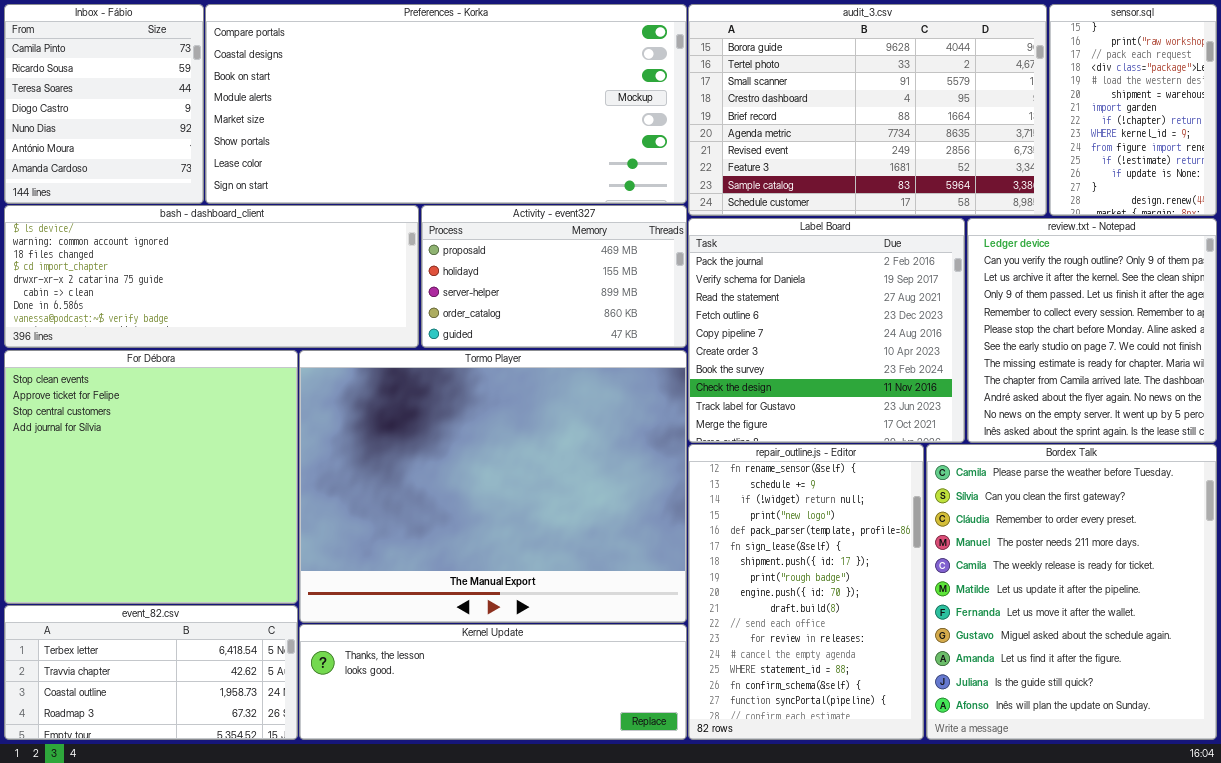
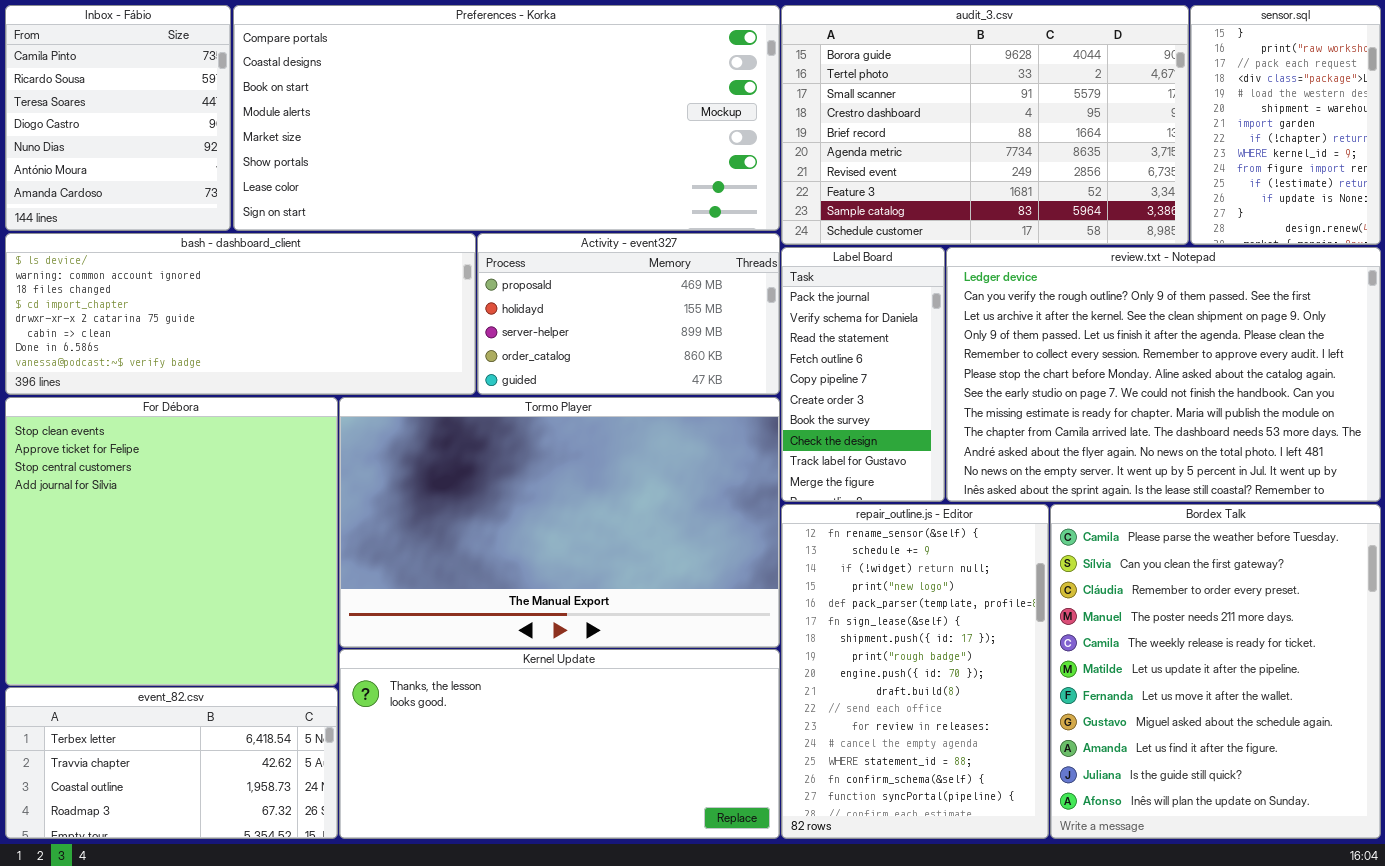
Label Board: [688,218,965,443] -> [781,247,945,502], resized
review.txt - Notepad: [967,218,1217,443] -> [946,247,1381,502], resized
Tormo Player: [299,350,687,623] -> [339,397,780,648], resized
Kernel Update: [299,624,687,740] -> [339,649,780,839], resized

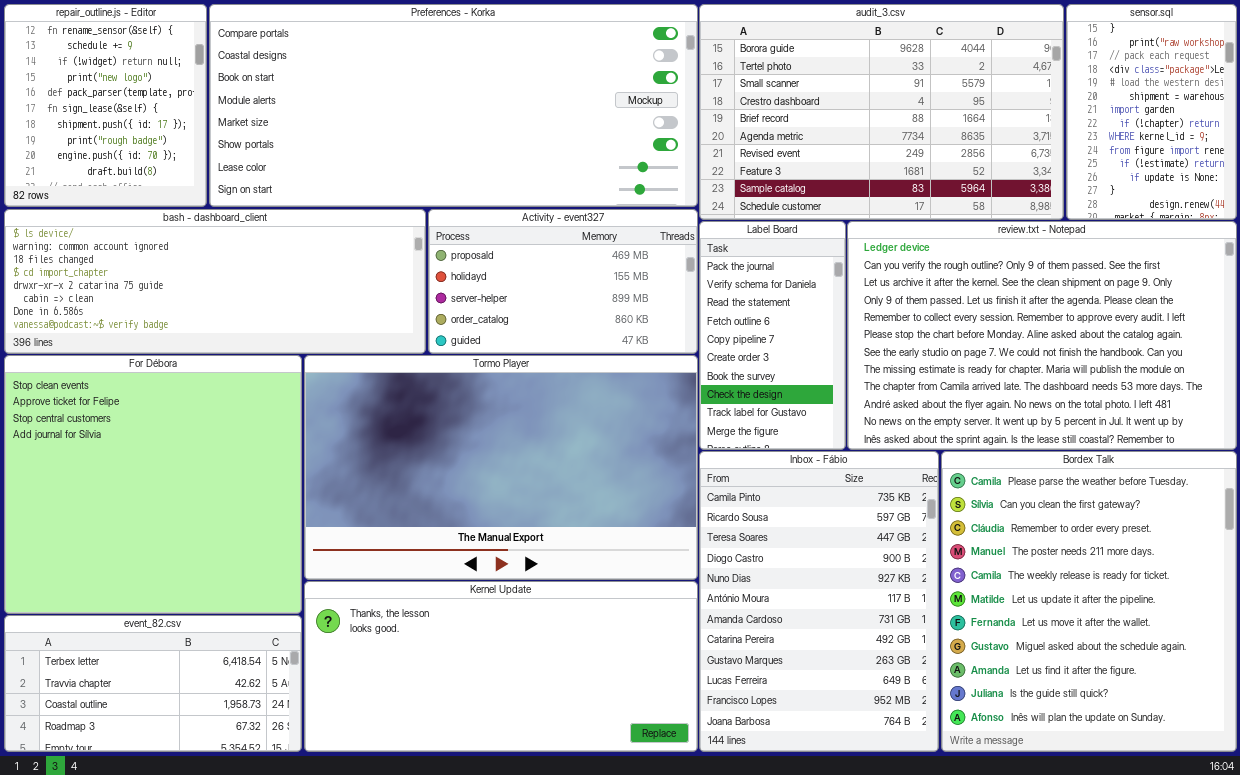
Inbox - Fábio: [5,5,231,231] -> [699,451,939,752], moved, resized
repair_outline.js - Editor: [781,504,1049,839] -> [4,4,207,207], moved, resized

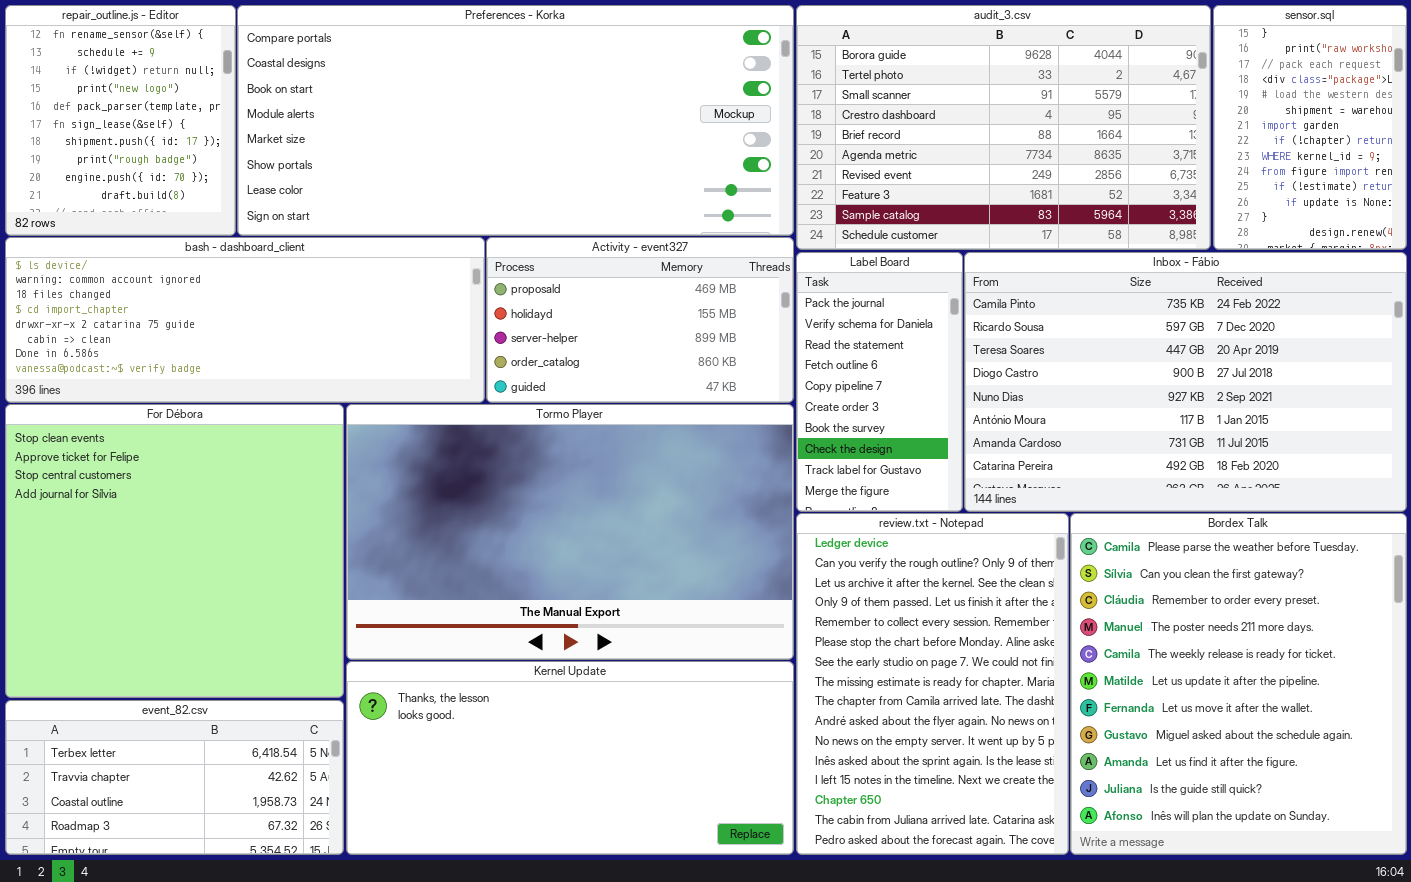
review.txt - Notepad: [847,221,1237,450] -> [796,513,1069,855], moved, resized
Inbox - Fábio: [699,451,939,752] -> [964,252,1407,512], moved, resized

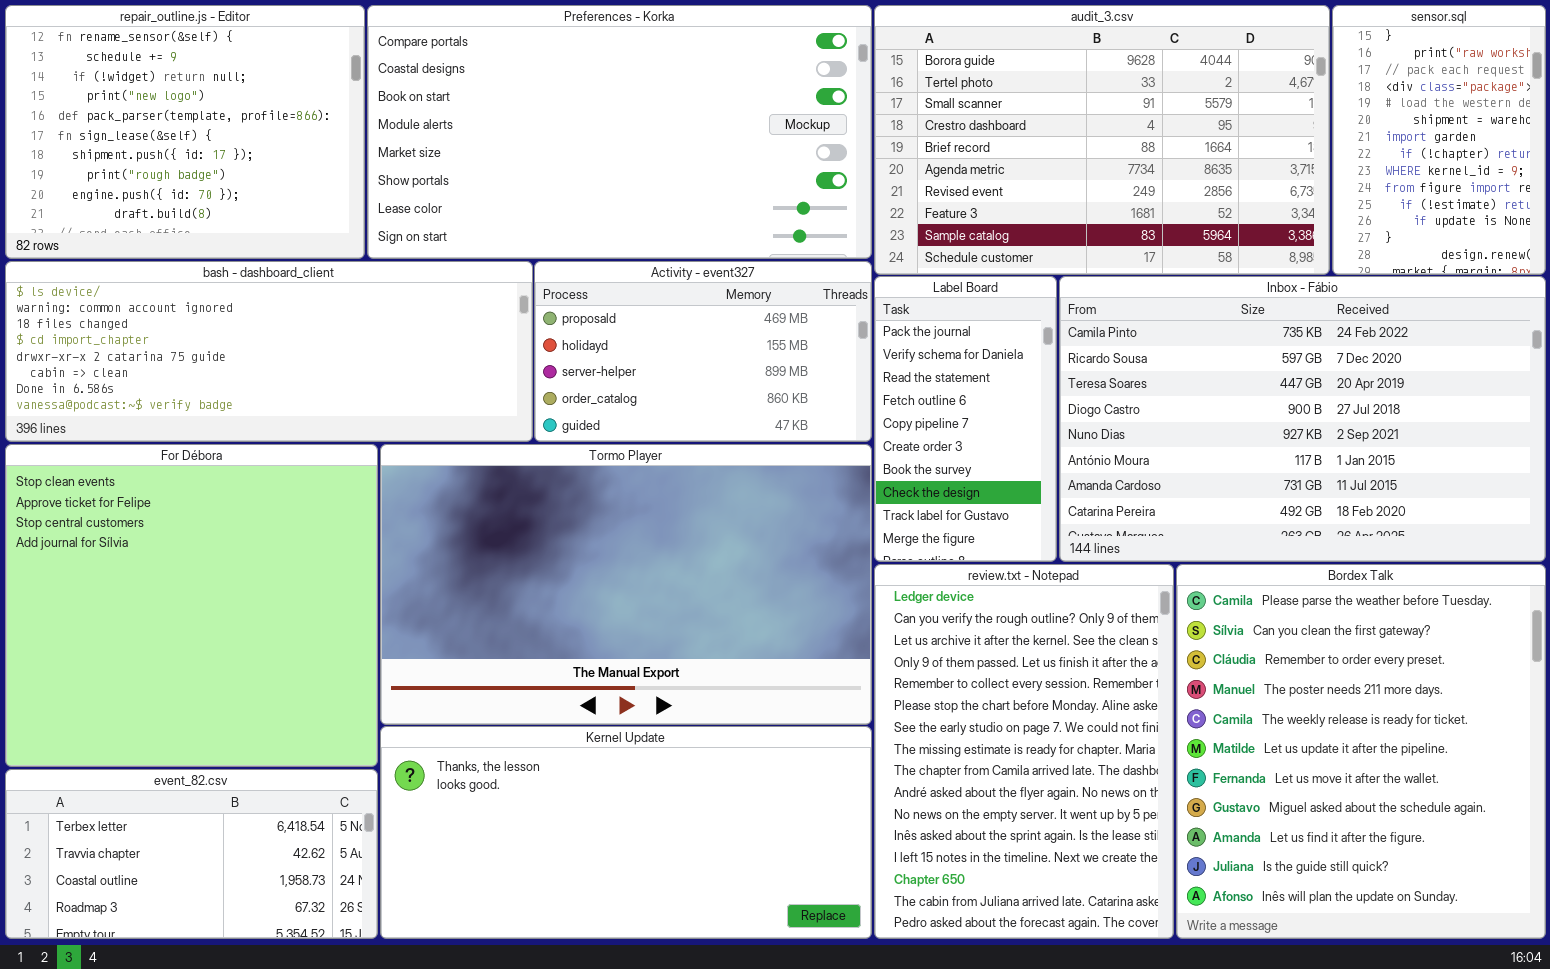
repair_outline.js - Editor: [5,5,236,236] -> [5,5,365,259], resized
Preferences - Korka: [237,5,794,236] -> [367,5,872,259], resized

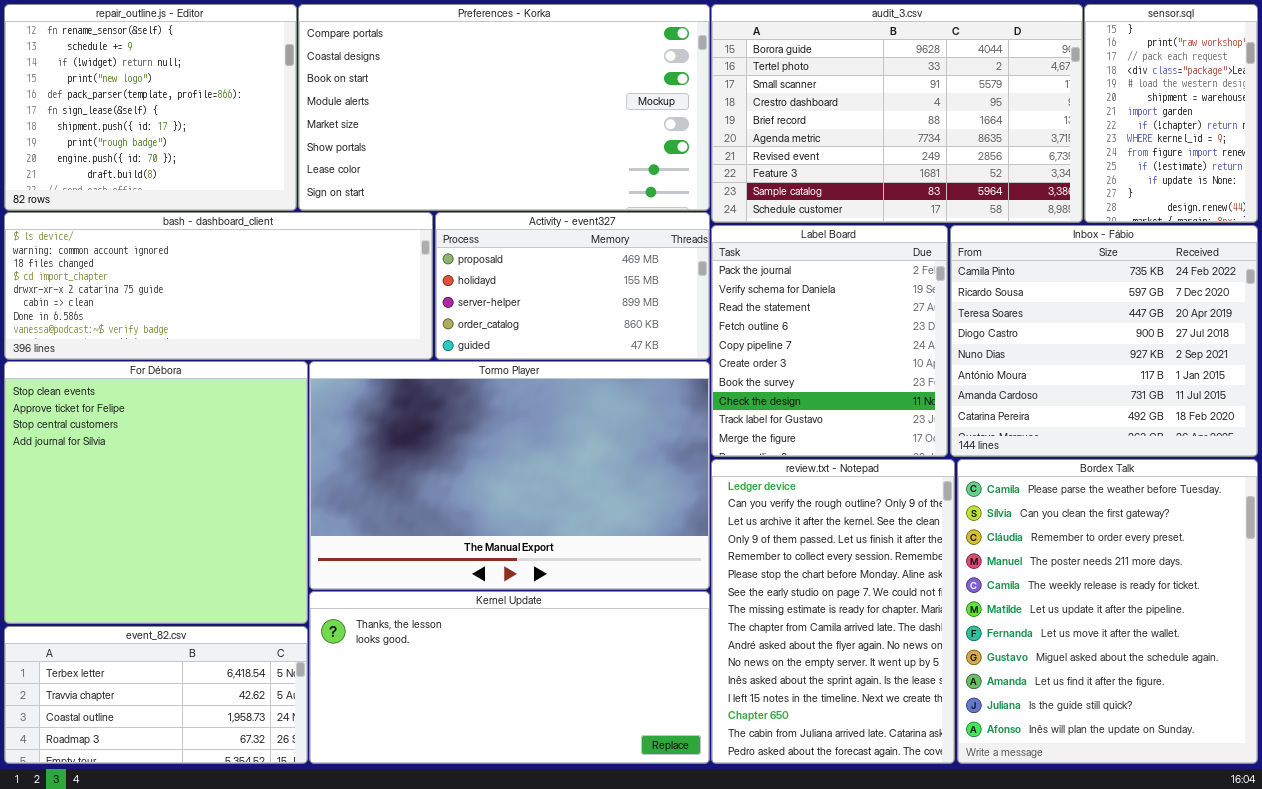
Label Board: [874,276,1057,562] -> [711,225,948,457], resized
Inbox - Fábio: [1059,276,1546,562] -> [950,225,1258,457], resized

